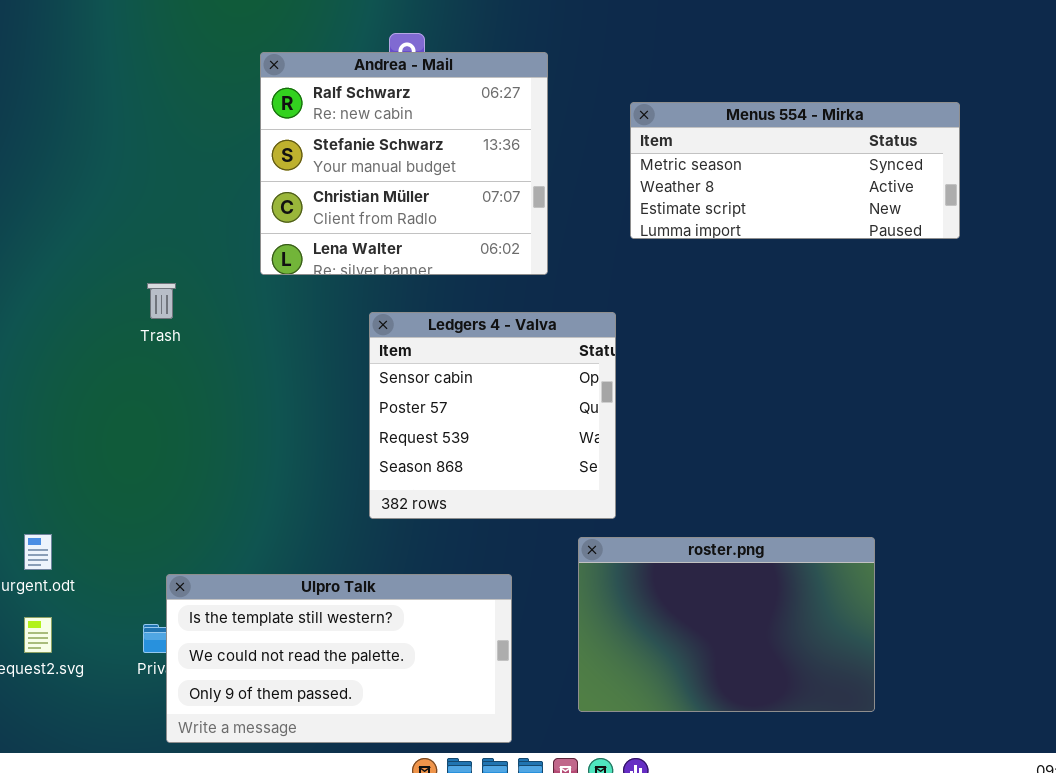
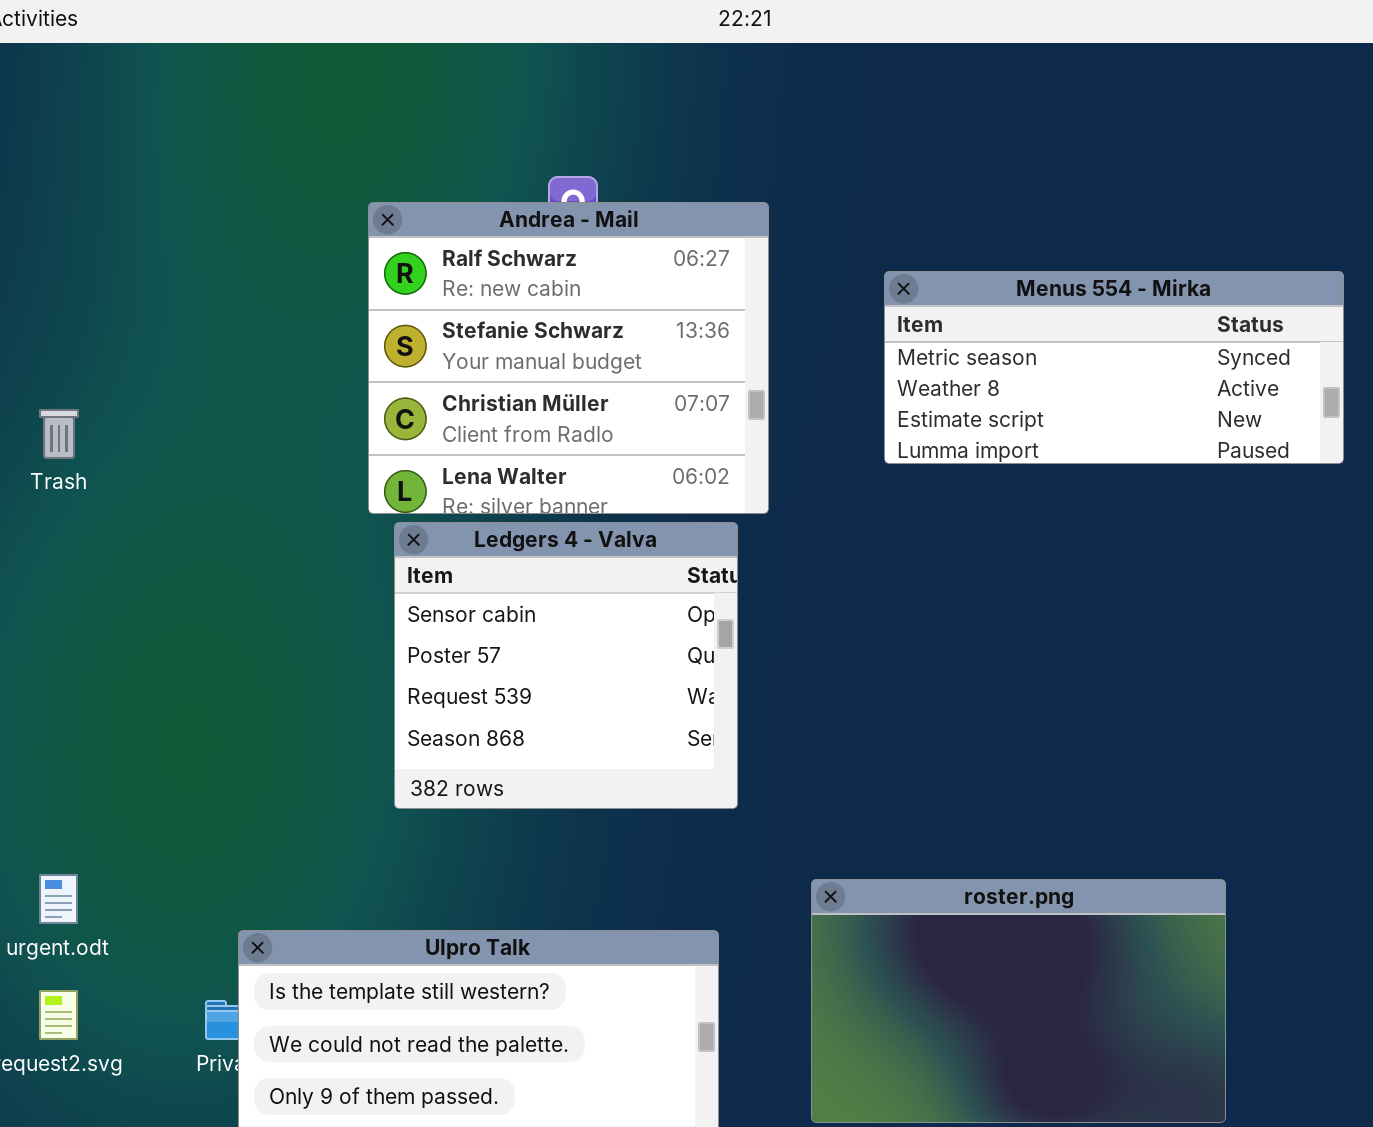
Trash: [147,283,176,319] -> [39,409,79,459], moved
Ledgers 4 - Valva: [369,312,616,519] -> [394,522,738,809], moved

